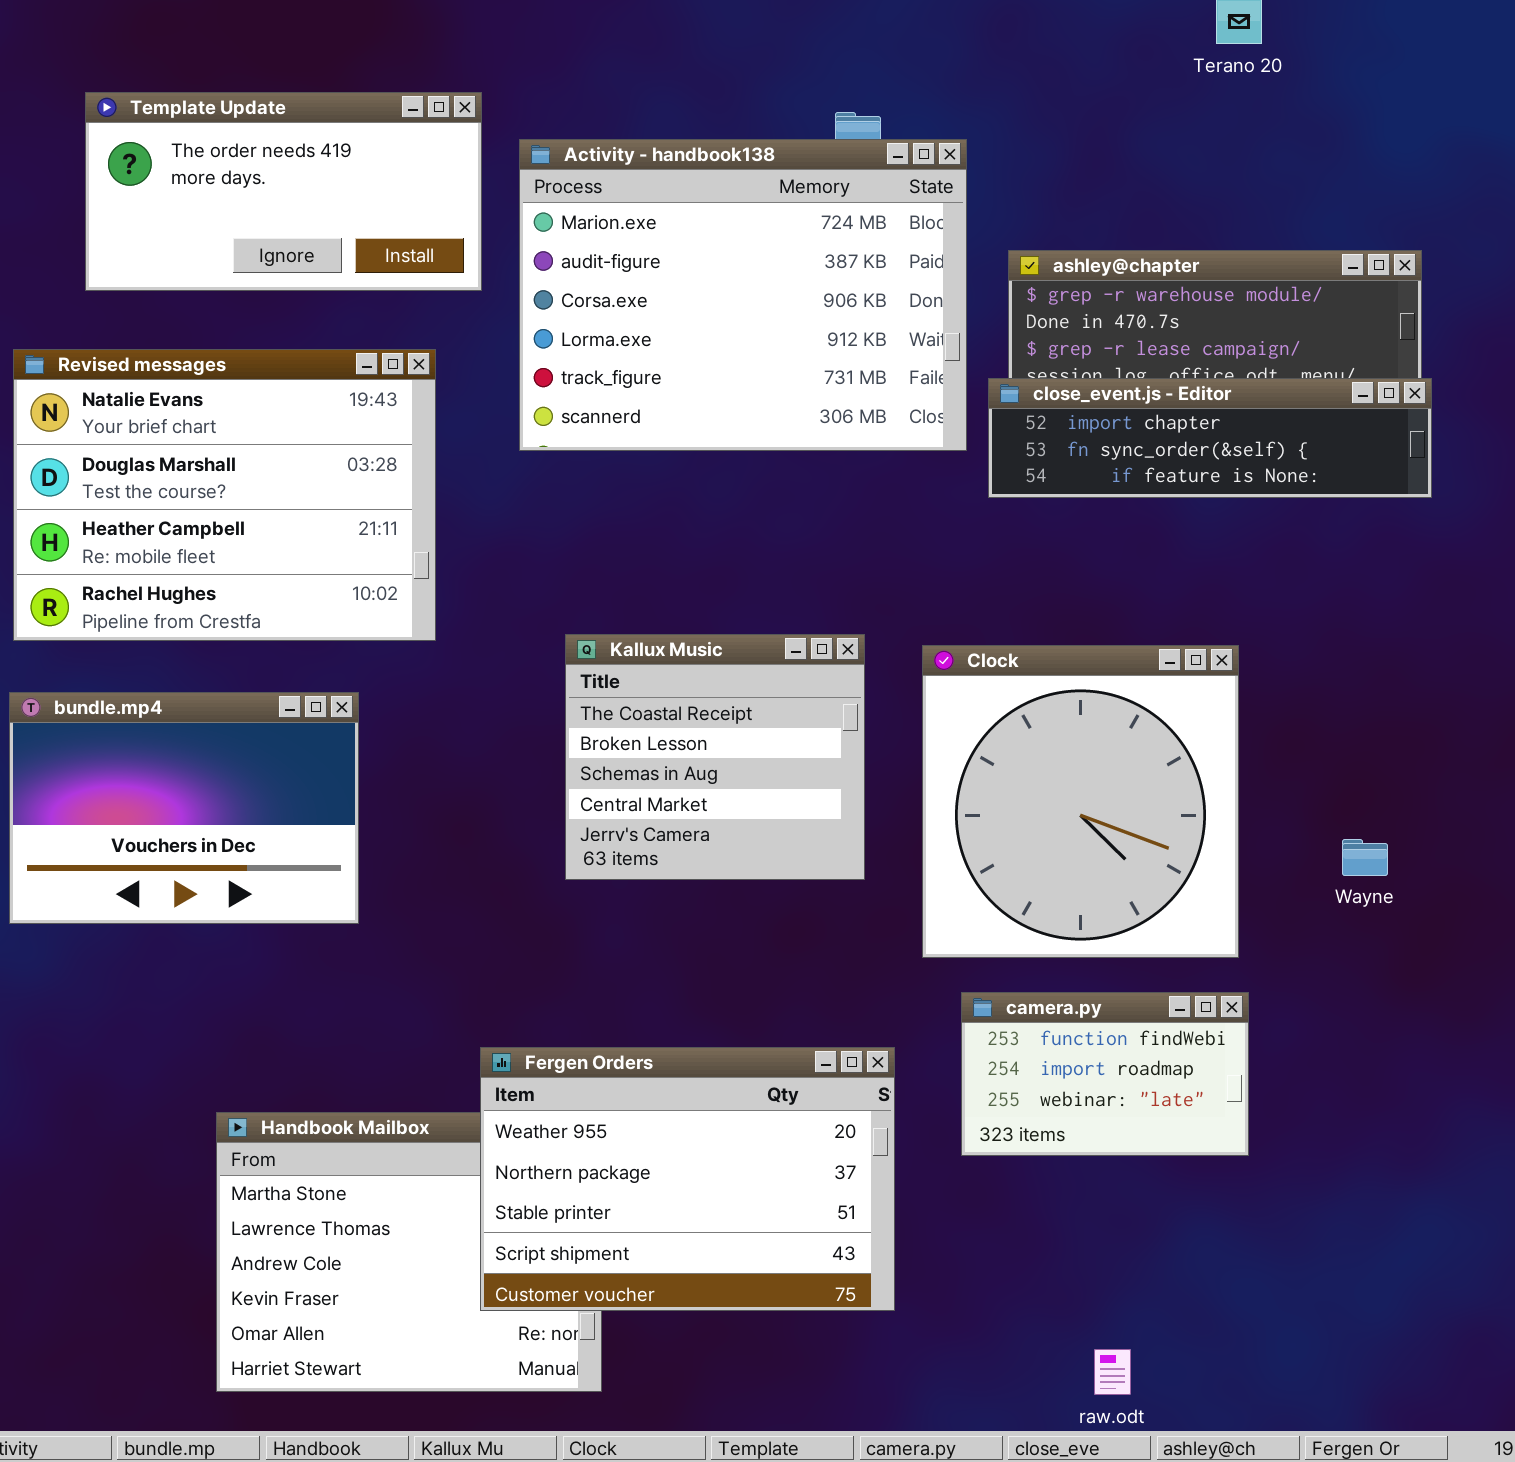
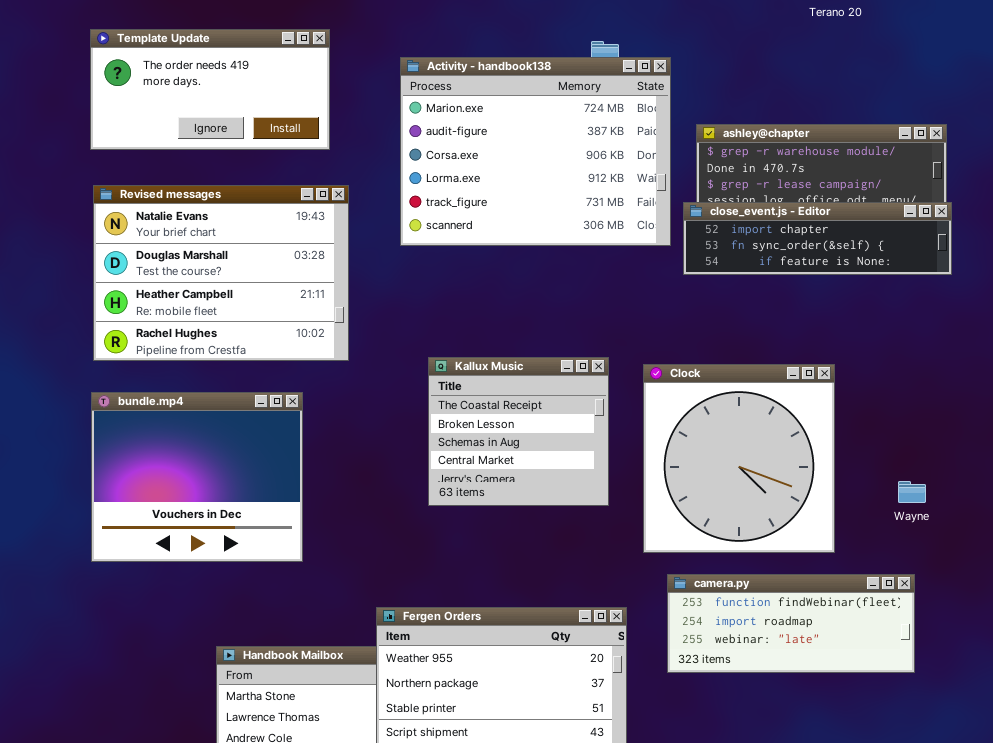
Template Update: [85,92,482,291] -> [90,29,330,150], moved
bundle.mp4: [9,692,359,924] -> [91,392,303,562], resized
camera.py: [961,992,1249,1156] -> [667,574,915,673], resized

